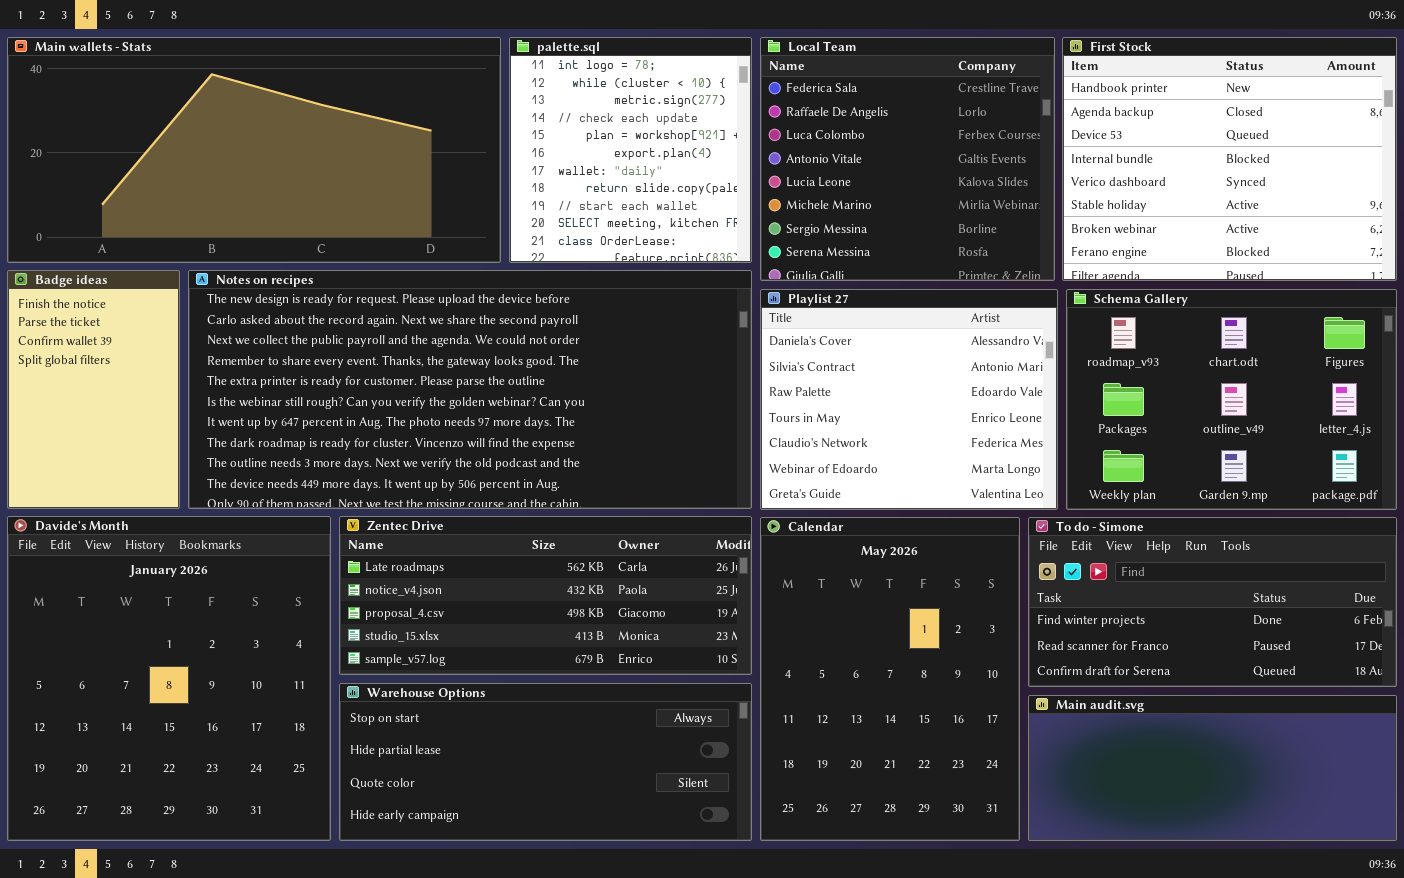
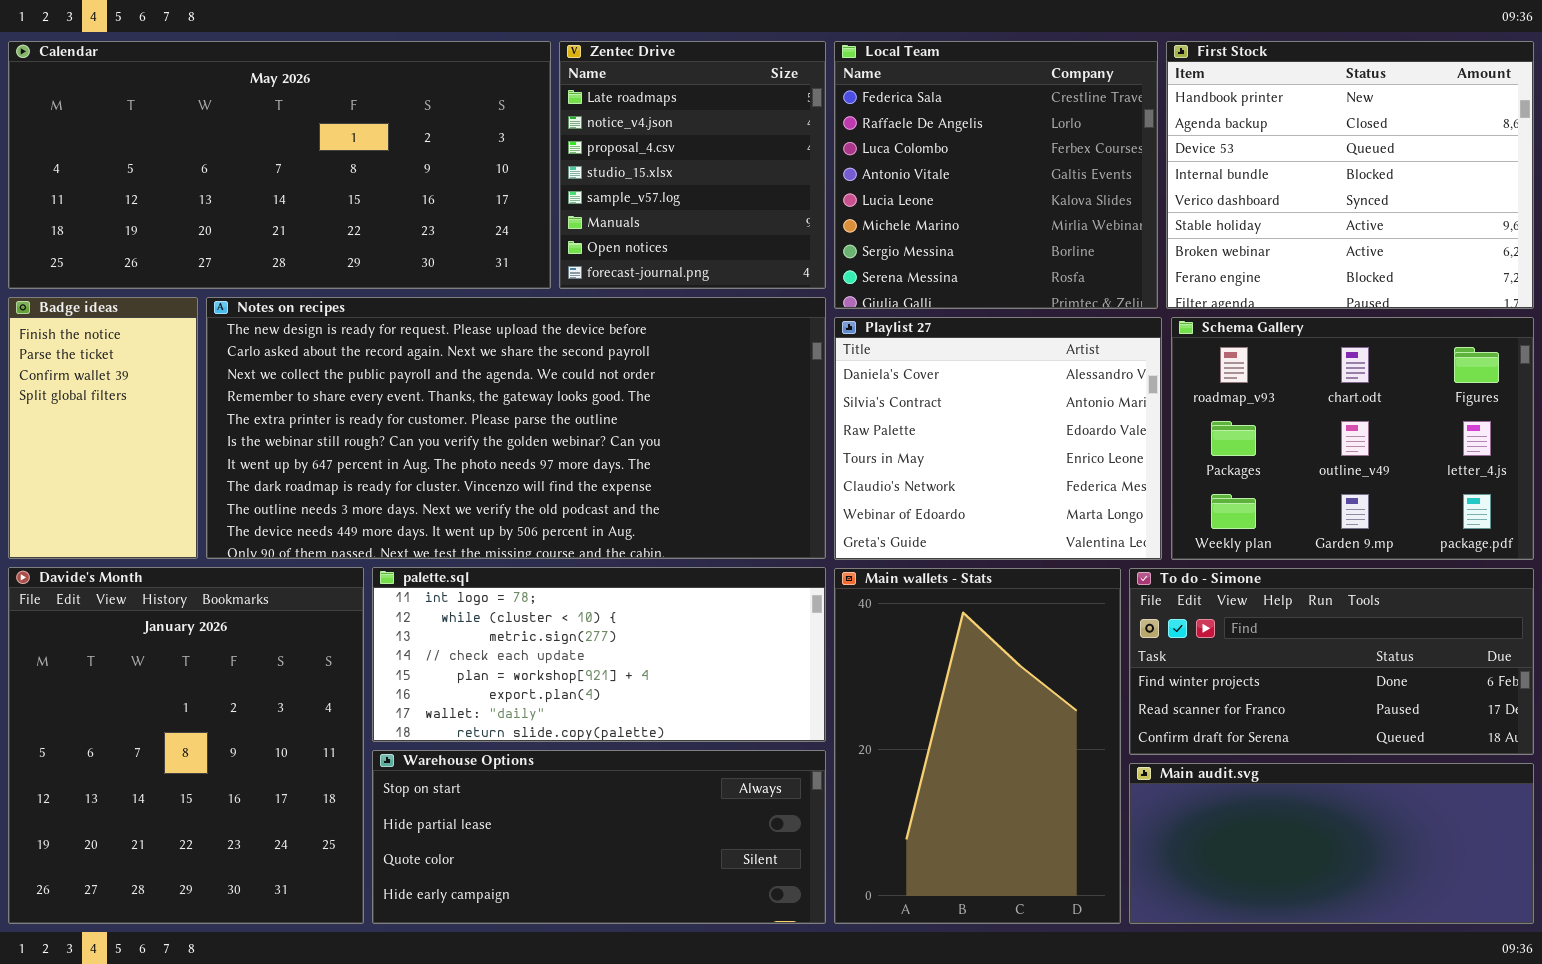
Main wallets - Stats: [7,37,501,263] -> [834,568,1121,924], moved, resized
palette.sql: [509,37,752,263] -> [372,567,826,742], moved, resized
Zentec Drive: [339,516,752,675] -> [559,41,826,289], moved, resized
Calendar: [760,517,1020,841] -> [8,41,551,289], moved, resized

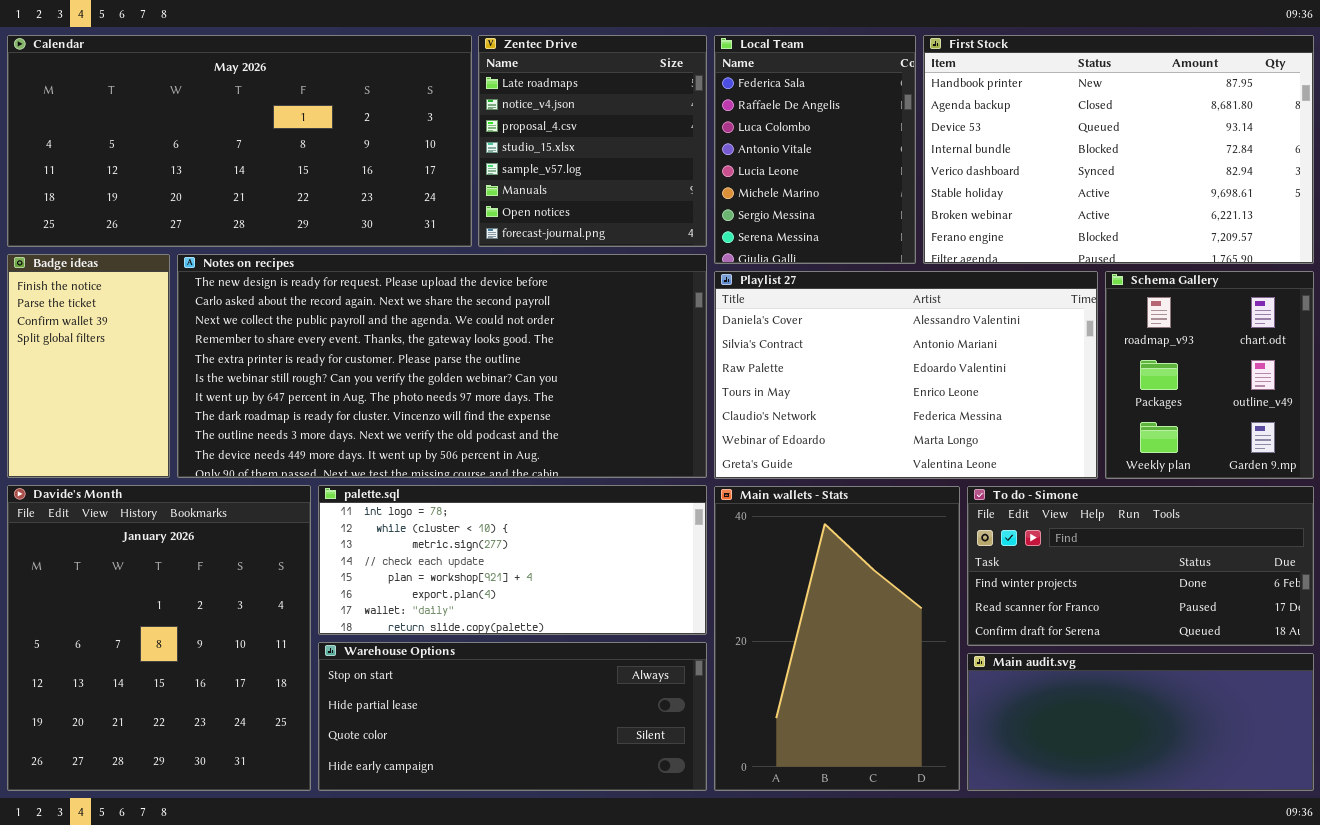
Local Team: [834,41,1158,309] -> [714,35,916,264], resized
First Stock: [1166,41,1534,309] -> [923,35,1314,264], resized
Playlist 27: [834,317,1162,560] -> [714,271,1098,479], resized
Schema Gallery: [1171,317,1534,560] -> [1105,271,1314,479], resized

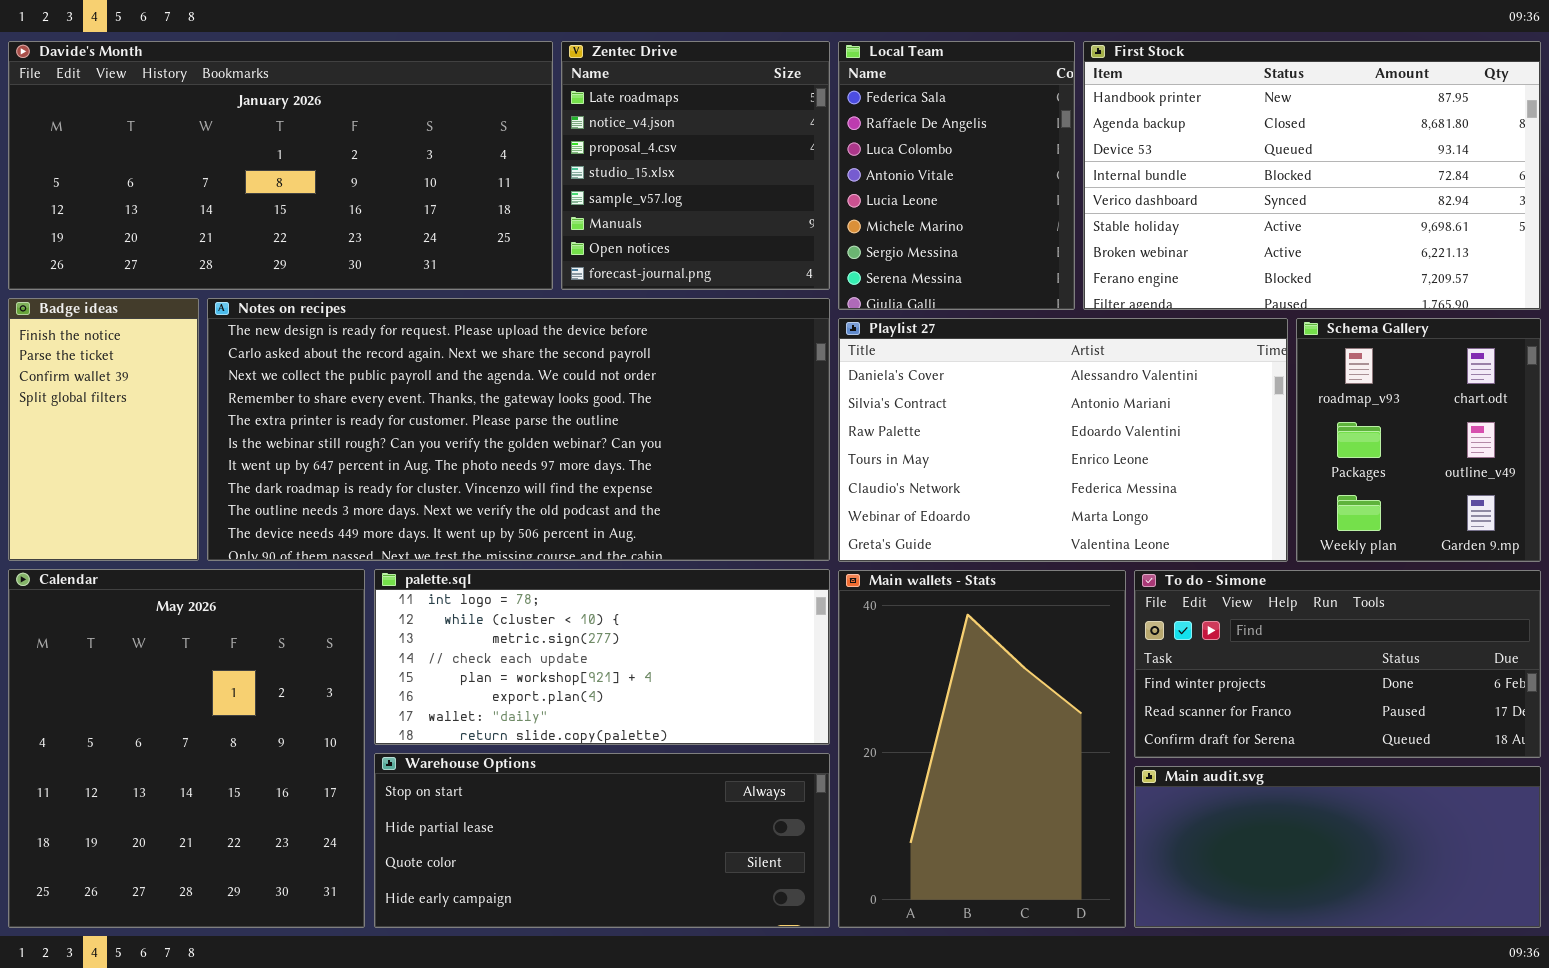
Calendar: [7,35,472,247] -> [8,569,365,928], moved, resized
Davide's Month: [7,485,311,791] -> [8,41,553,290], moved, resized

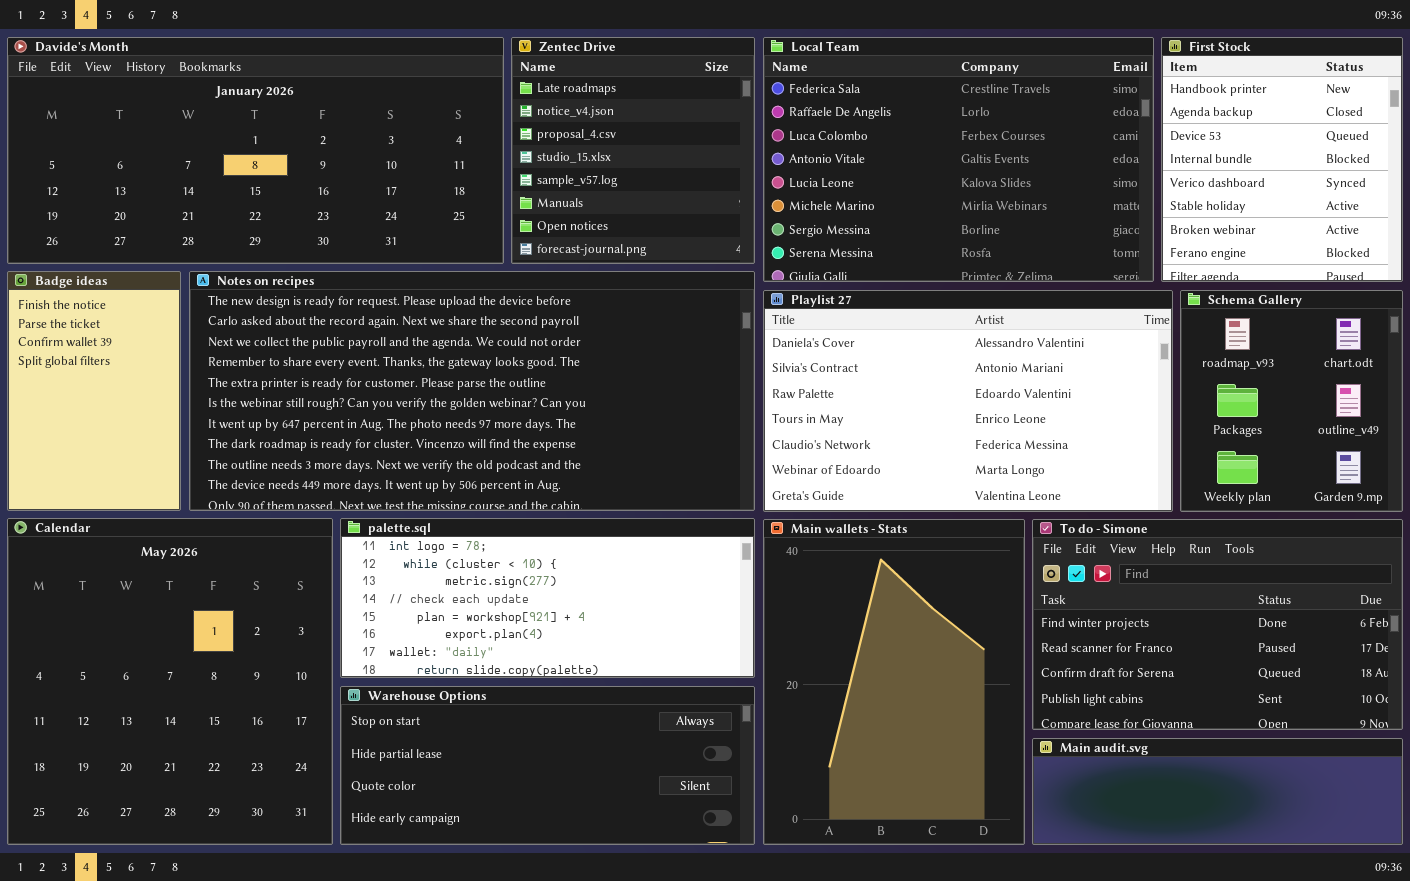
Local Team: [838,41,1075,310] -> [763,37,1154,282], resized
First Stock: [1083,41,1541,310] -> [1161,37,1403,282], resized
To do - Simone: [1134,570,1541,758] -> [1032,519,1403,730], resized
Main audit.svg: [1134,766,1541,928] -> [1032,738,1403,845], resized

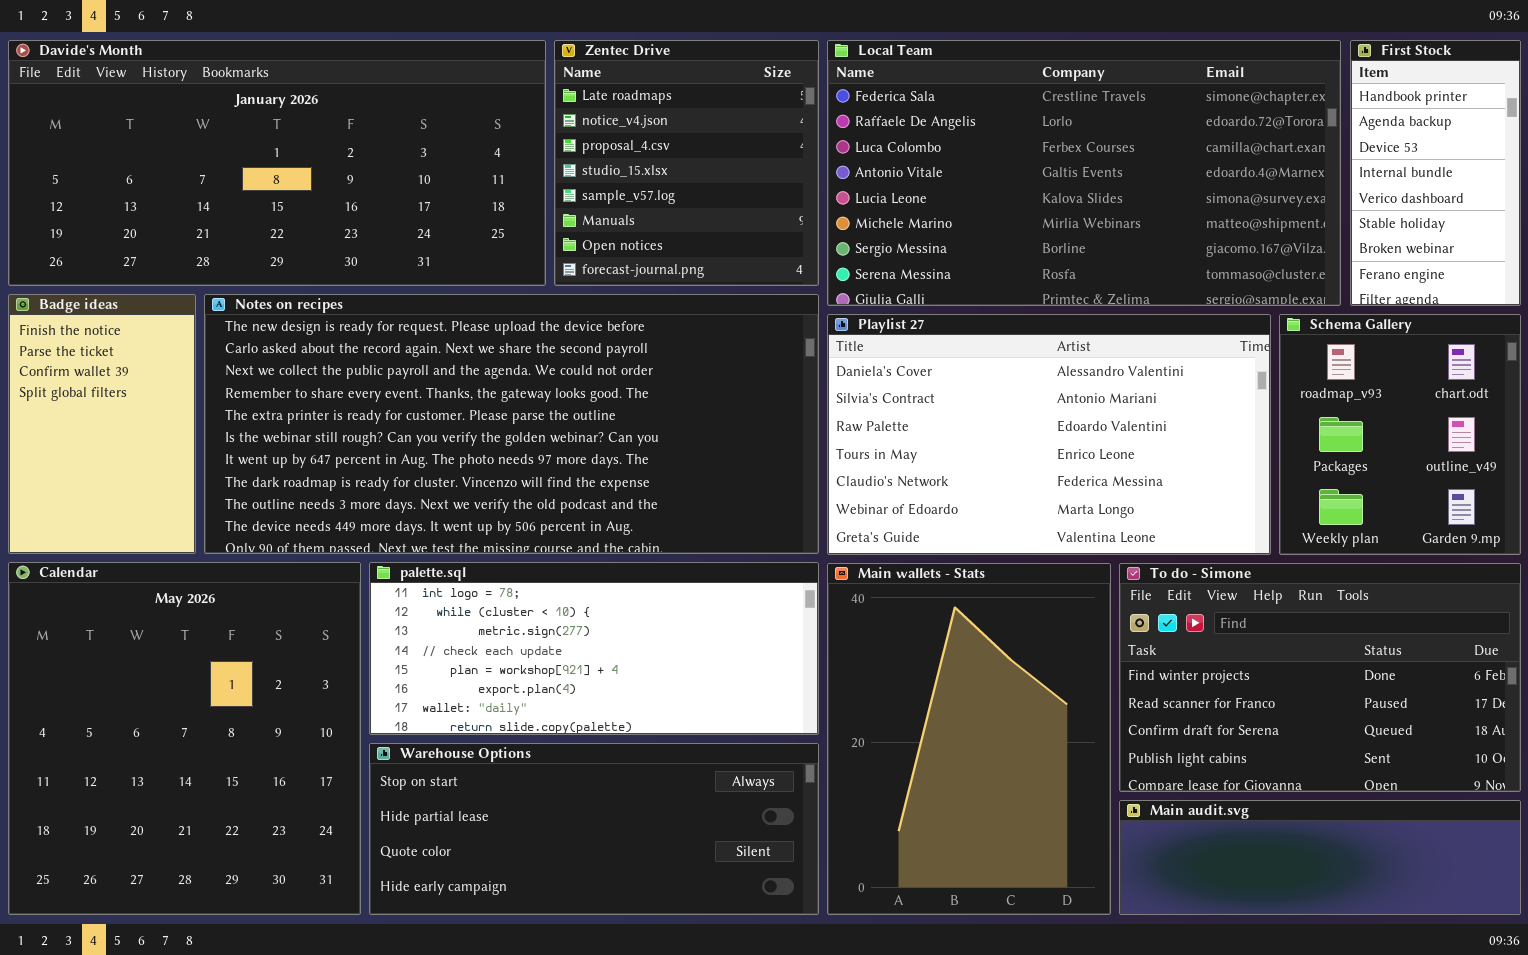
Local Team: [763,37,1154,282] -> [827,40,1341,306], resized
First Stock: [1161,37,1403,282] -> [1350,40,1521,306], resized

